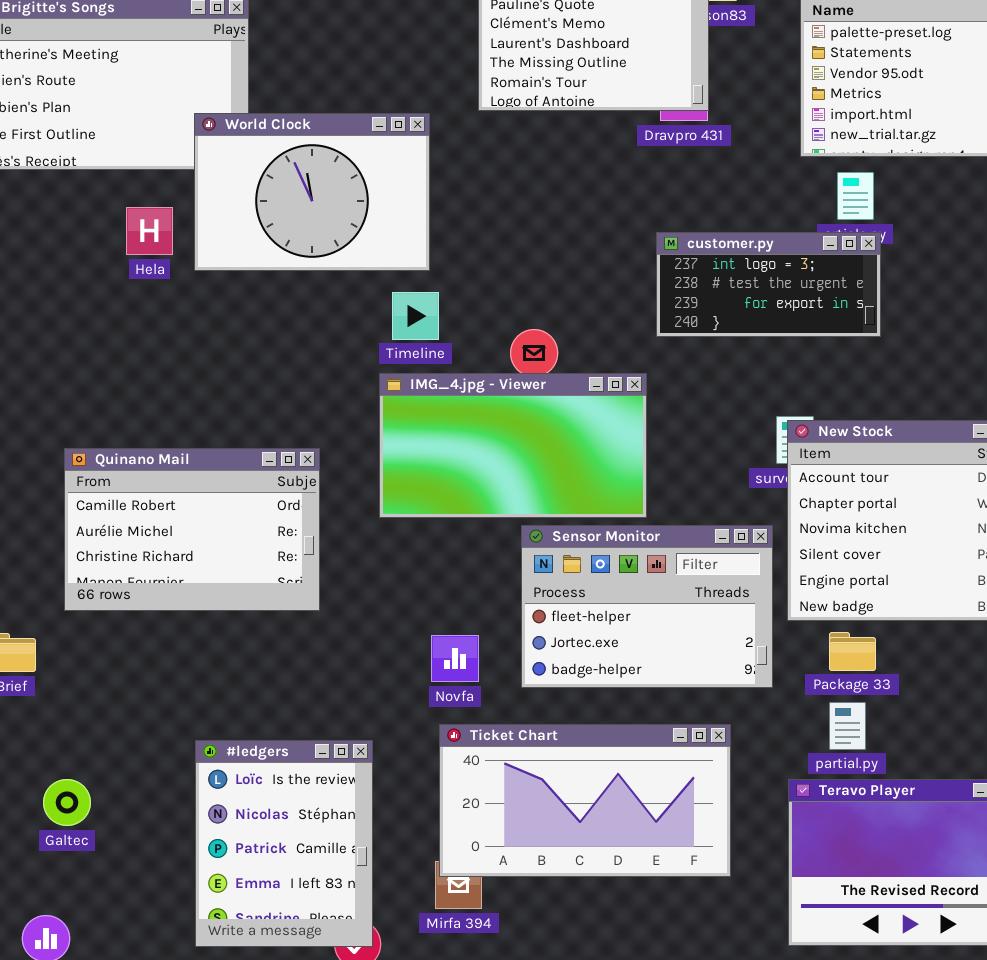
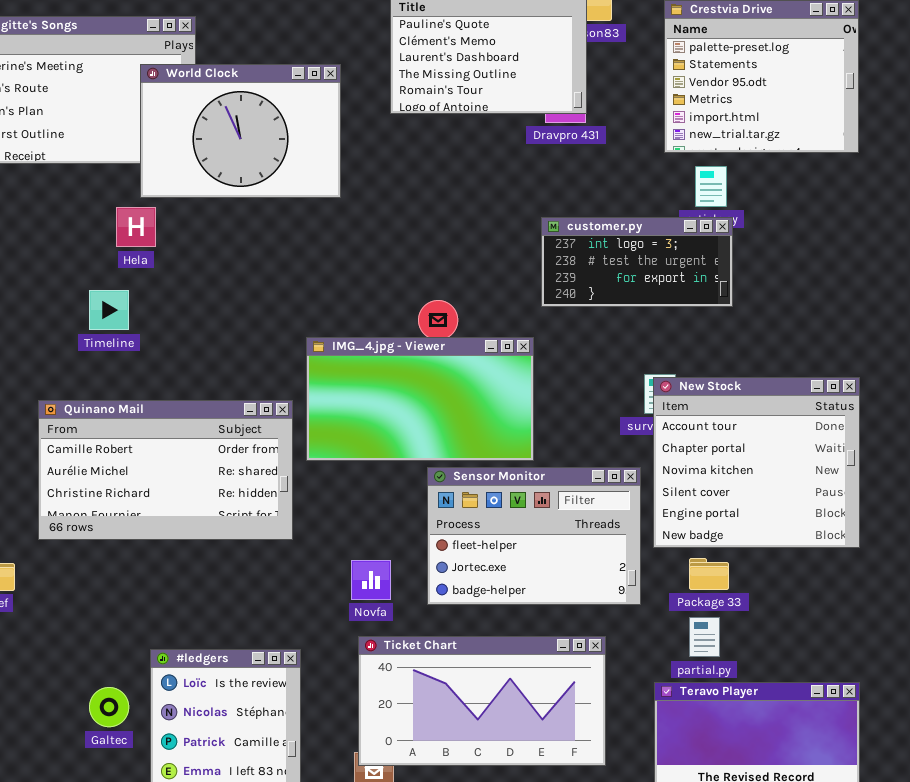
World Clock: [194,113,430,271] -> [140,64,341,198], moved
Hela: [126,207,173,255] -> [116,207,156,247], moved
Timeline: [392,292,439,340] -> [89,290,129,330], moved
Quinano Mail: [64,448,320,611] -> [38,400,293,540], resized
Galtec: [43,779,91,826] -> [89,687,129,727], moved

